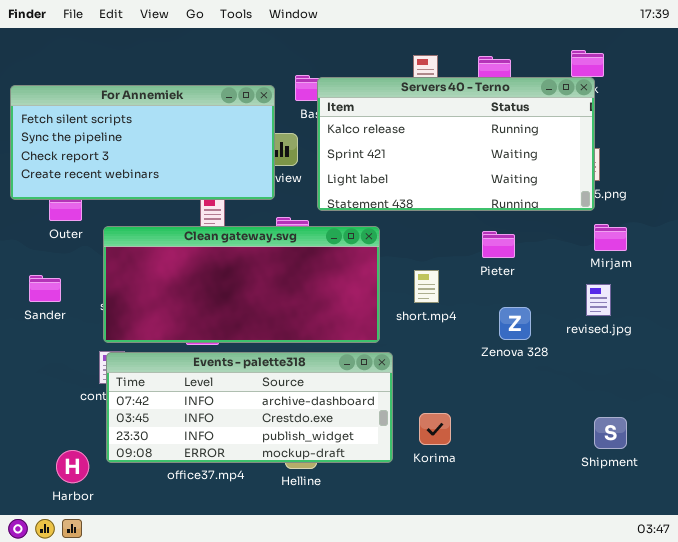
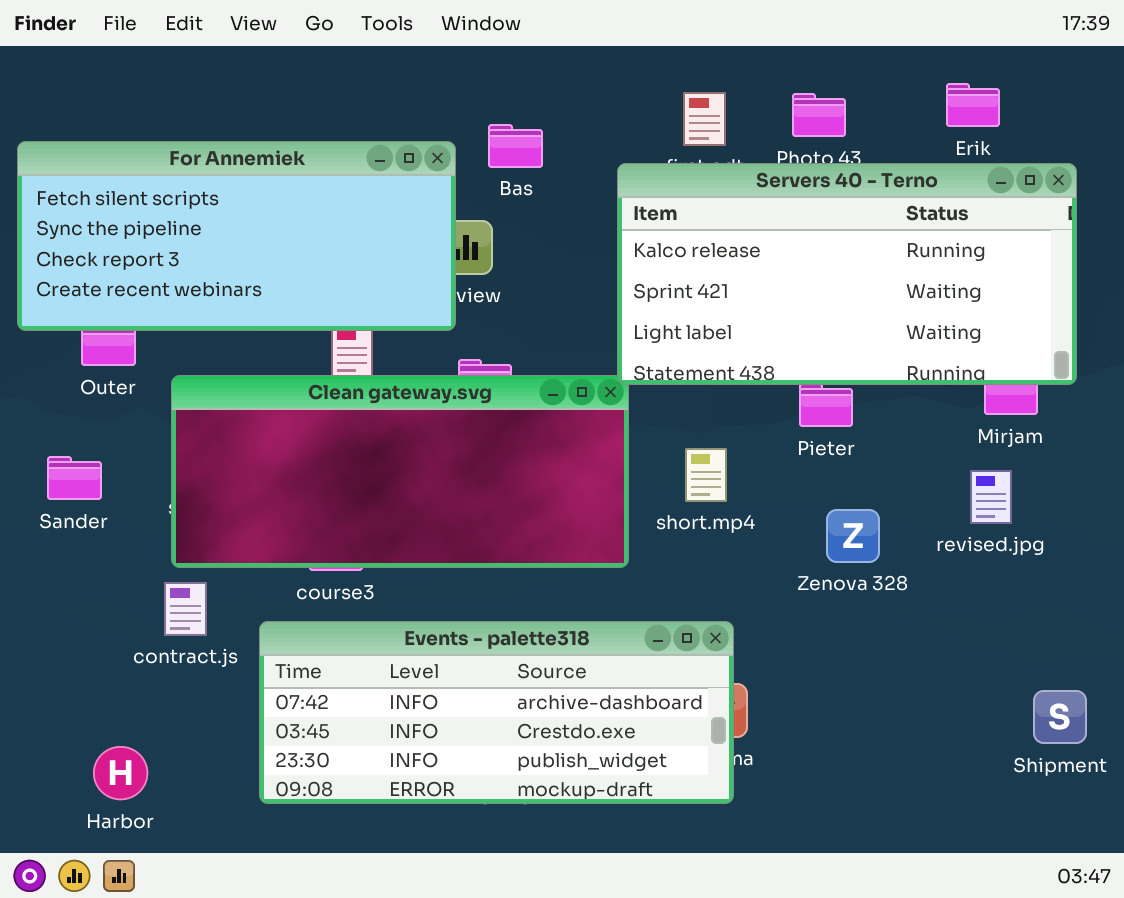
Servers 40 - Terno: [317,77,595,211] -> [617,163,1077,385], moved
Events - palette318: [106,352,393,463] -> [259,621,734,804], moved
Shipment: [594,417,627,449] -> [1033,690,1087,744], moved

